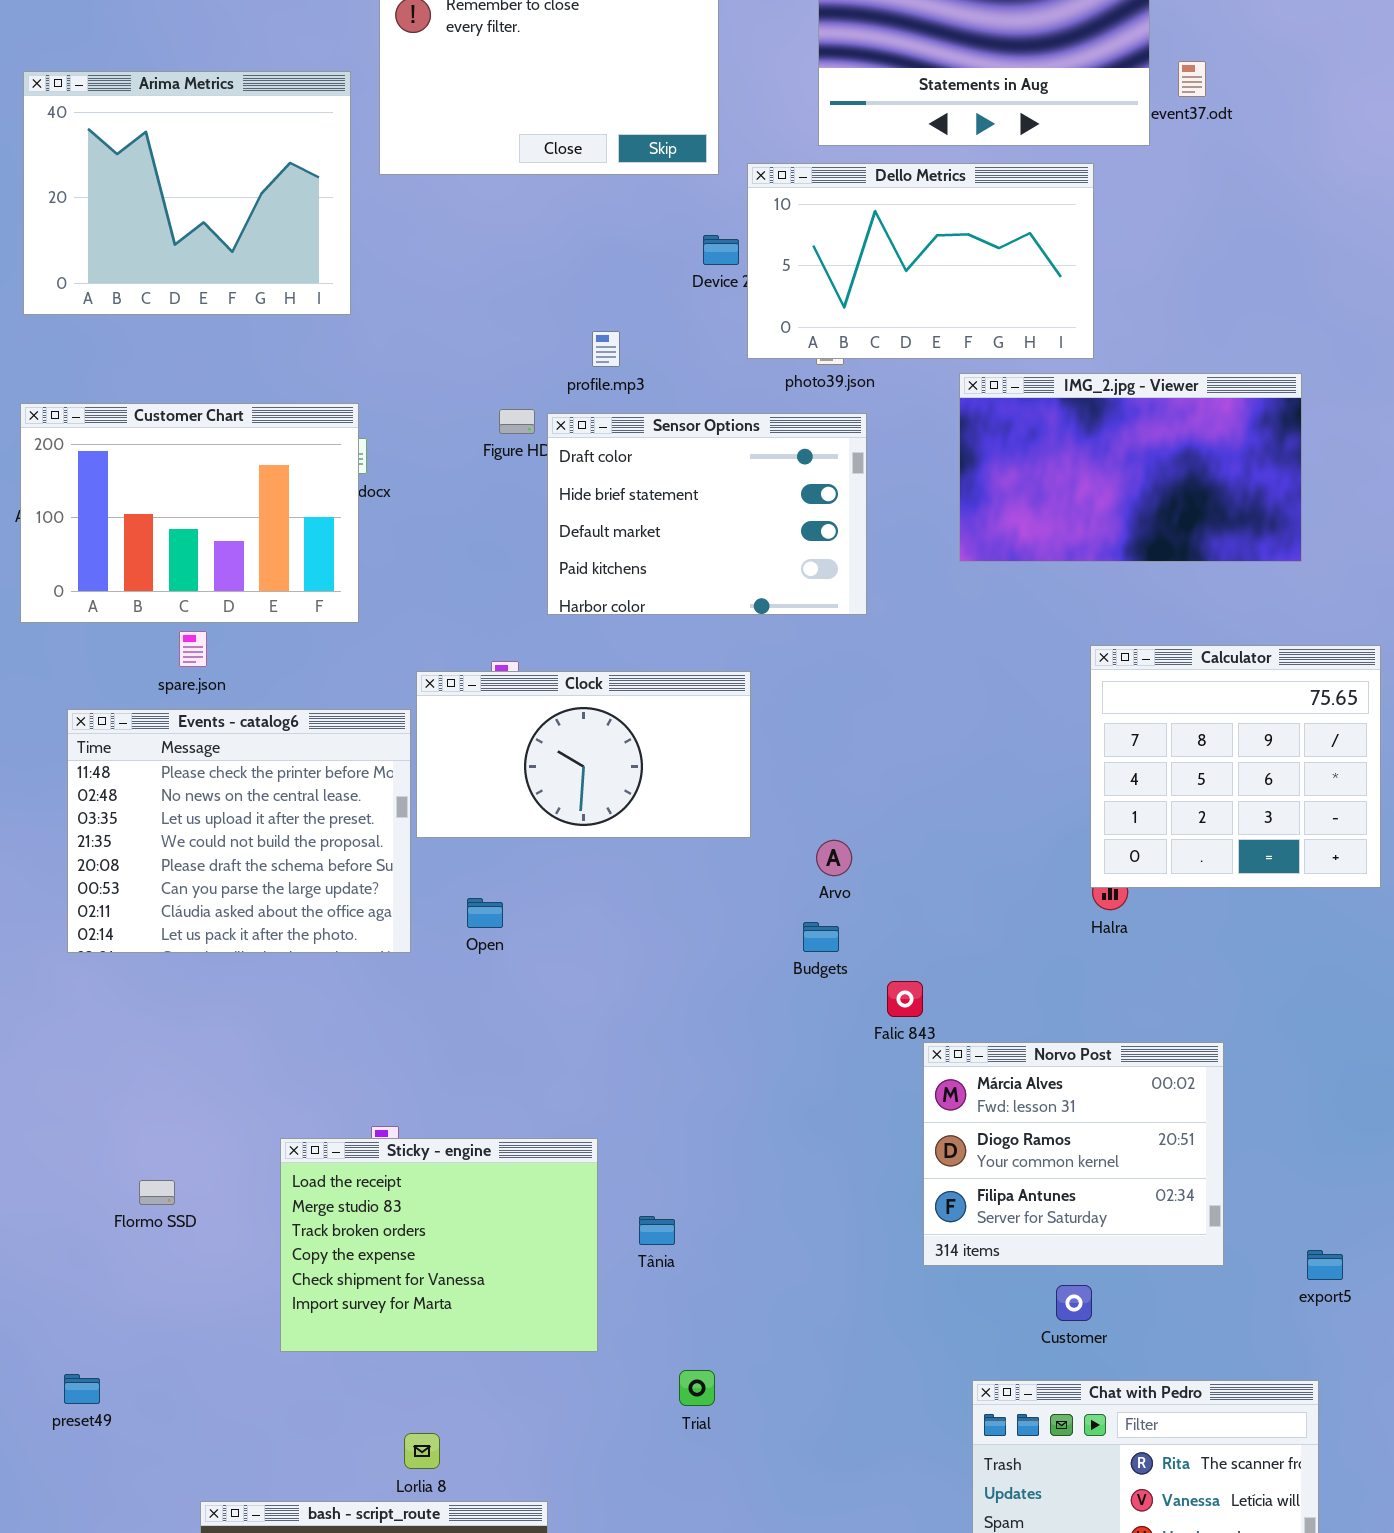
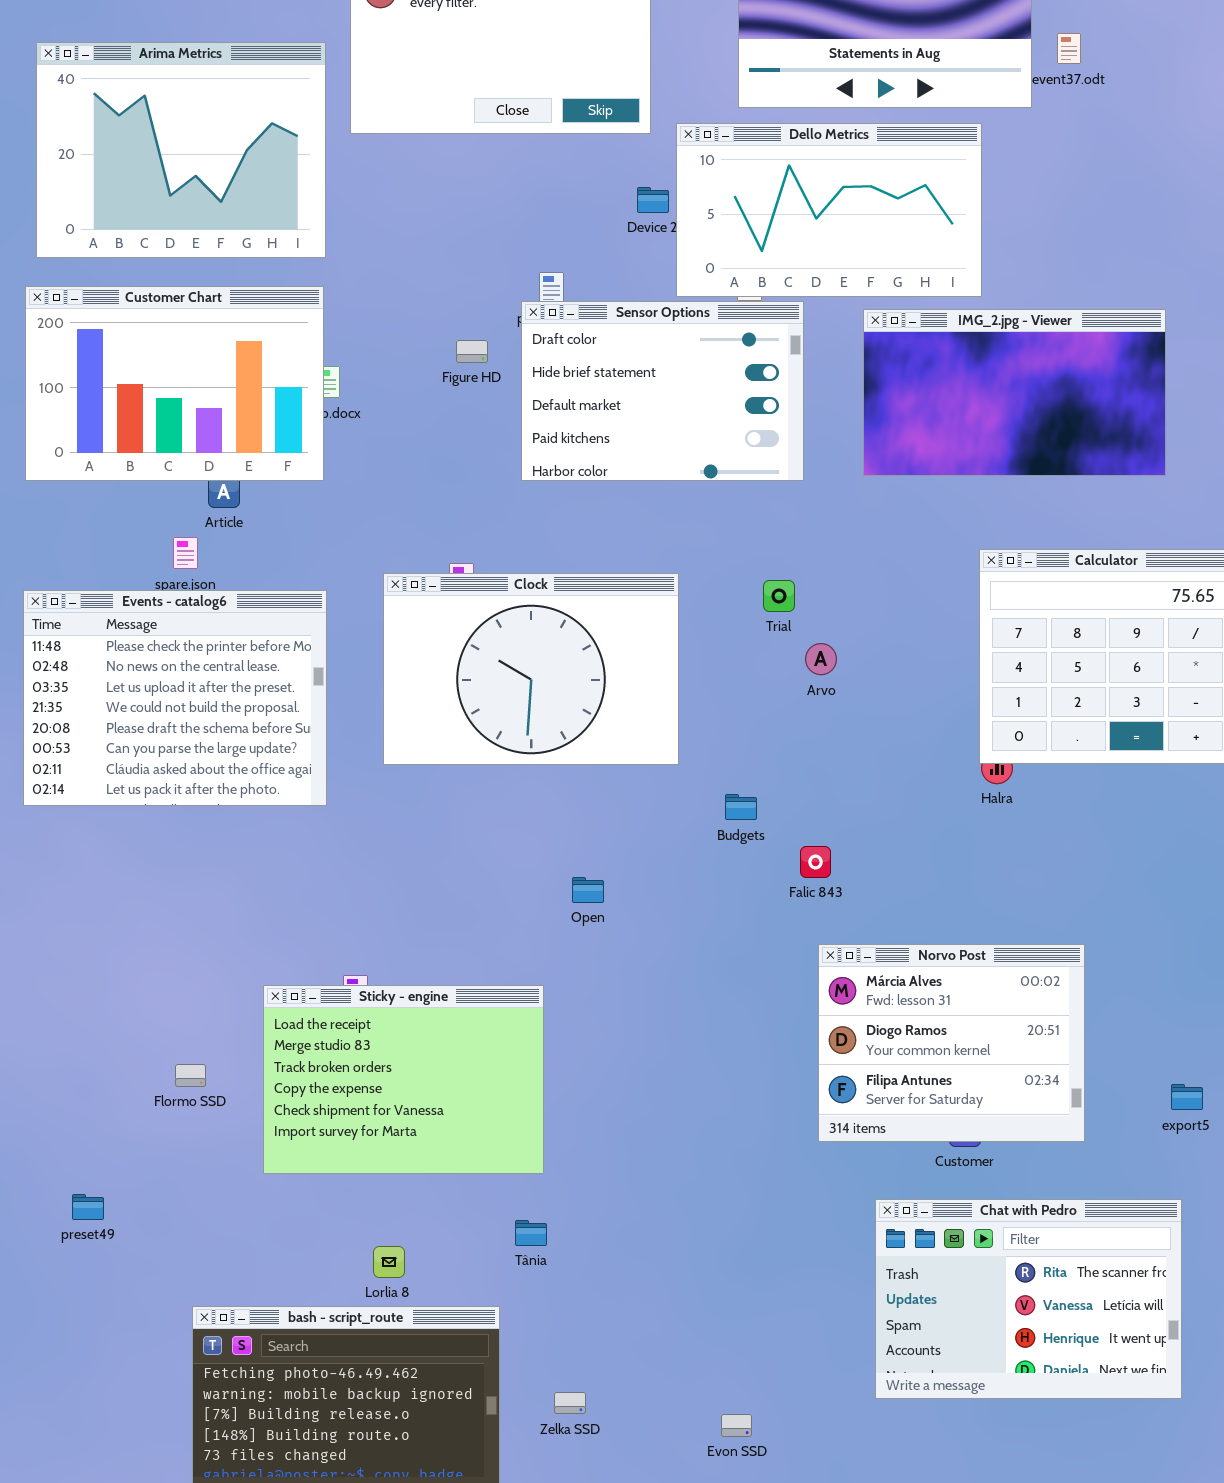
Customer Chart: [20,403,359,623] -> [25,286,324,481], moved
Sensor Options: [547,413,867,615] -> [521,301,804,481], moved
Clock: [416,671,751,838] -> [383,573,679,765], resized
Events - catalog6: [67,709,411,953] -> [23,590,327,806], moved
Arvo: [816,840,852,876] -> [805,643,837,675], moved
Open: [467,898,503,928] -> [572,877,604,903], moved
Norvo Post: [923,1042,1224,1266] -> [818,944,1085,1142], moved
Flormo SSD: [139,1180,175,1205] -> [175,1064,206,1087], moved
Tânia: [639,1216,675,1245] -> [515,1220,547,1246], moved
Trial: [679,1370,715,1406] -> [763,580,795,612], moved

